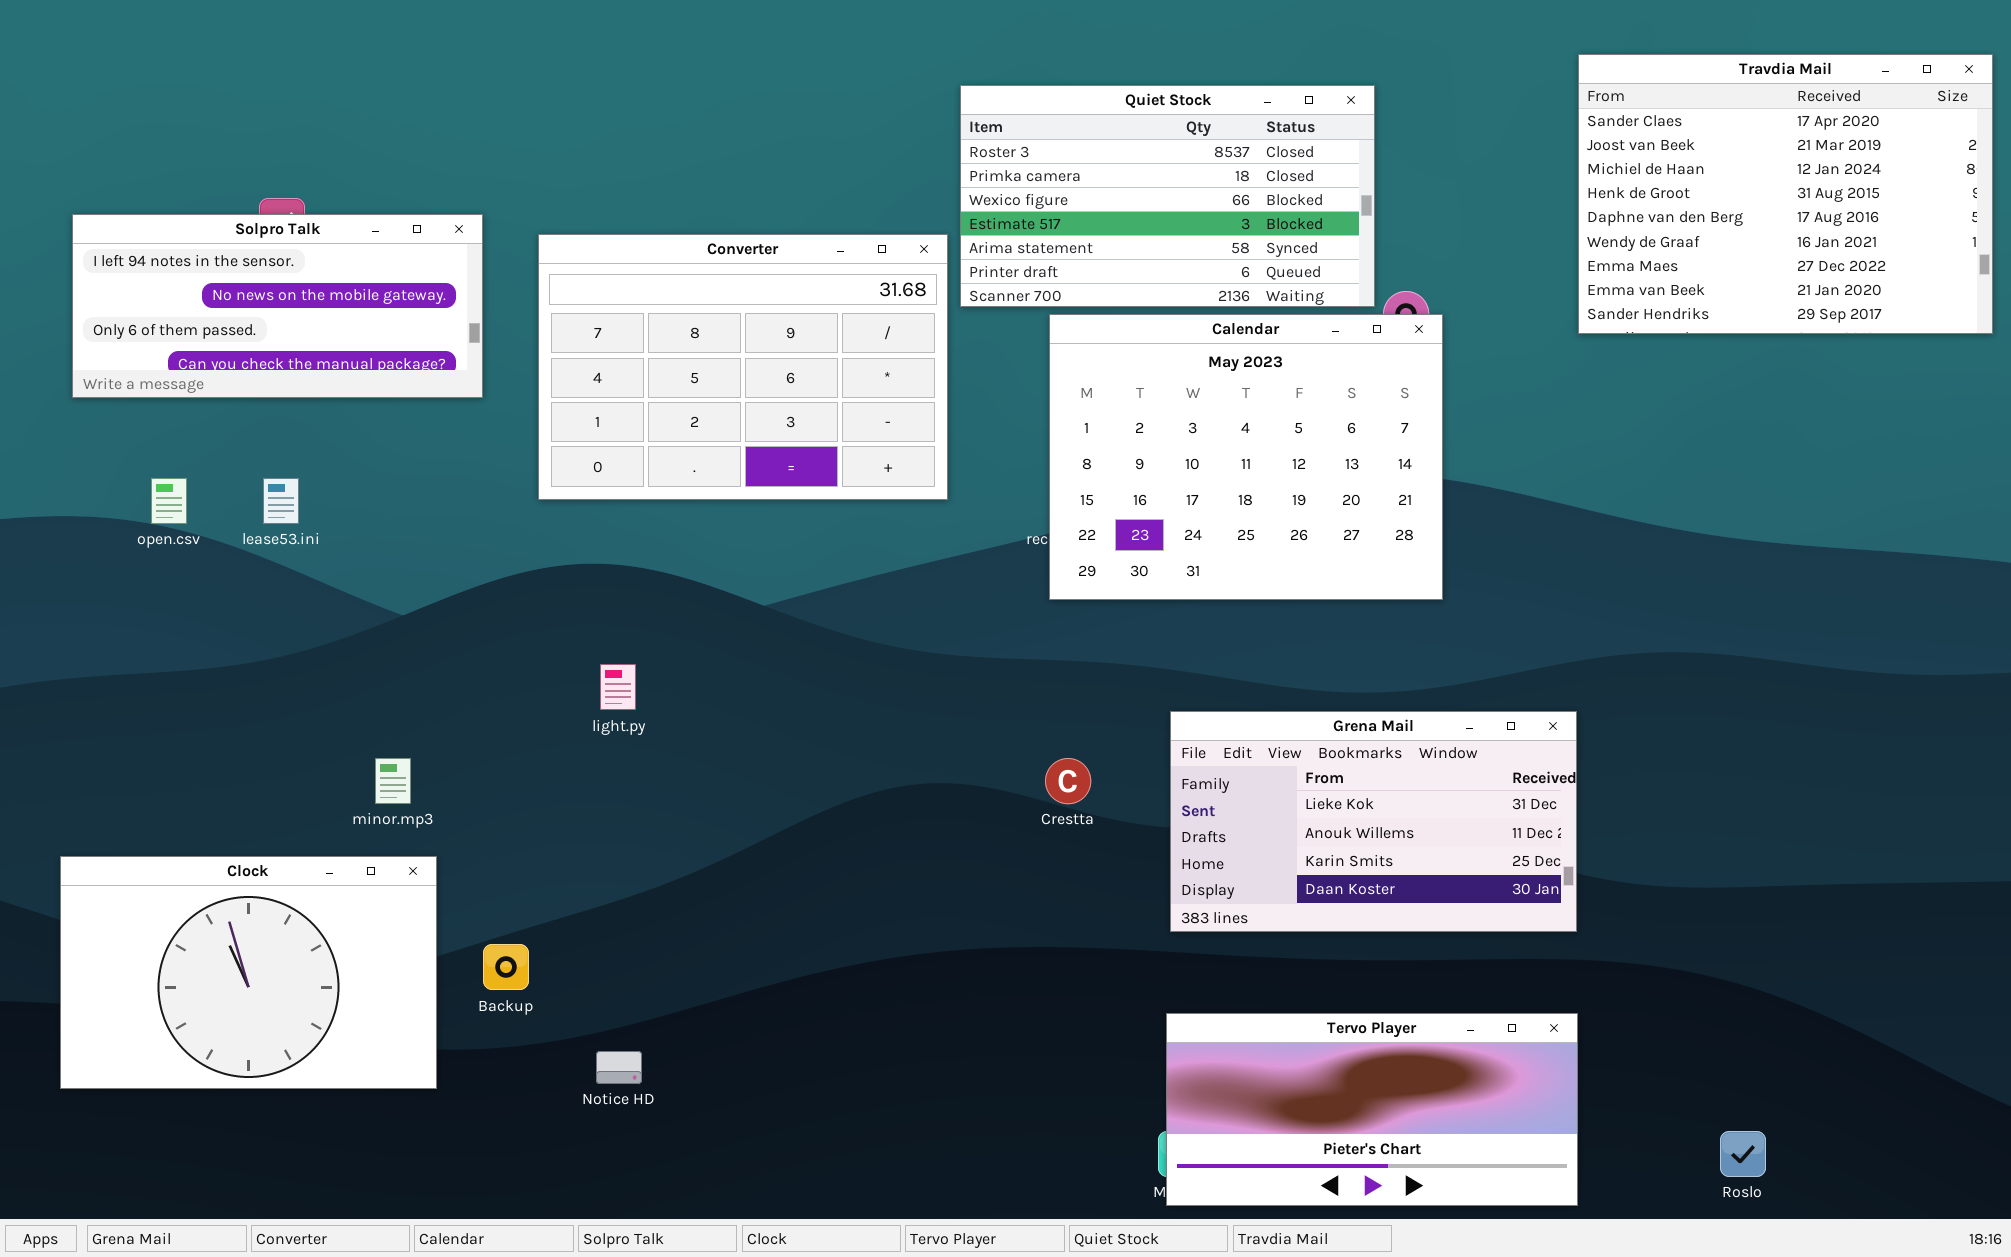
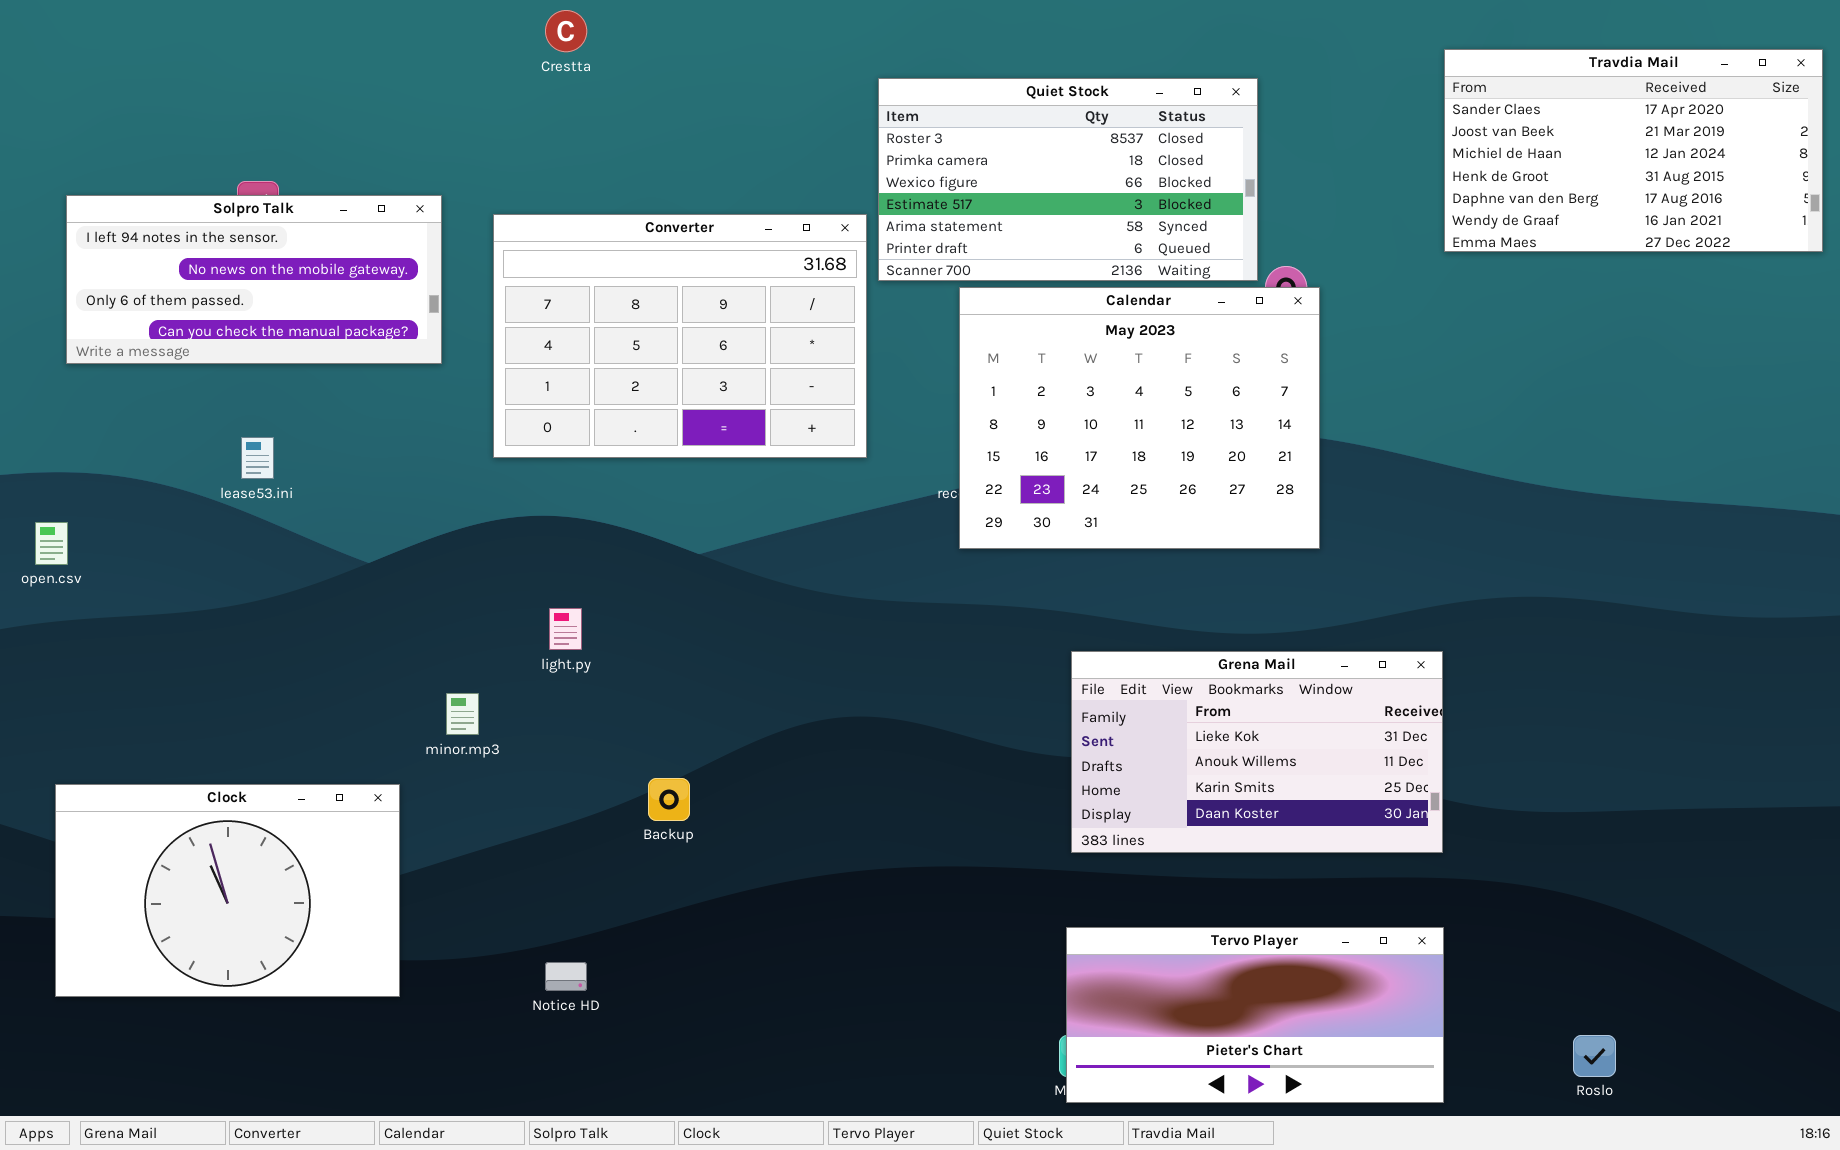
Travdia Mail: [1578,54,1993,334] -> [1444,49,1823,252], resized
open.csv: [151,478,187,524] -> [35,522,68,565], moved
minor.mp3: [375,758,411,804] -> [446,693,479,735], moved
Crestta: [1045,758,1091,804] -> [545,10,587,52], moved
Backup: [483,944,529,990] -> [648,778,690,821], moved

